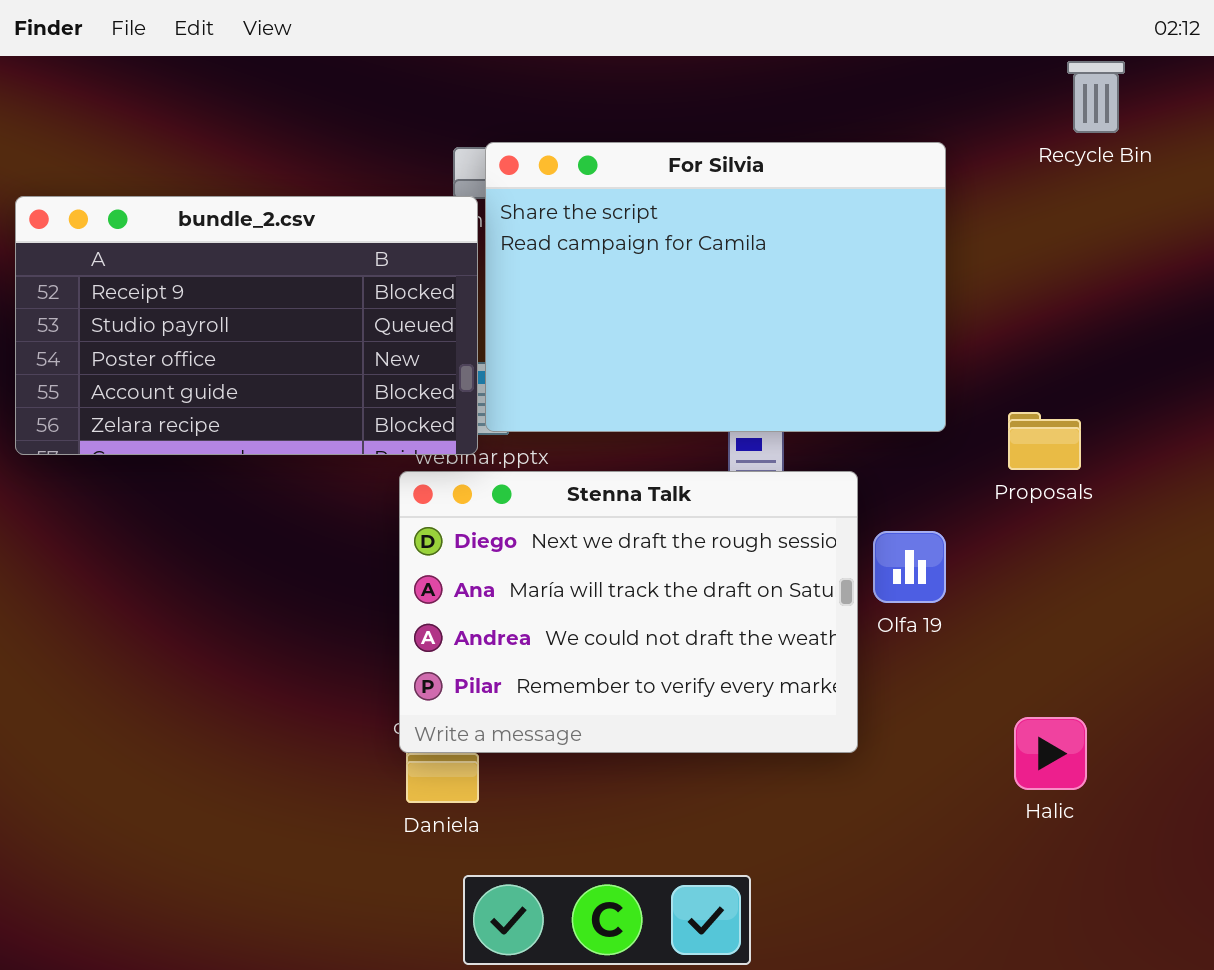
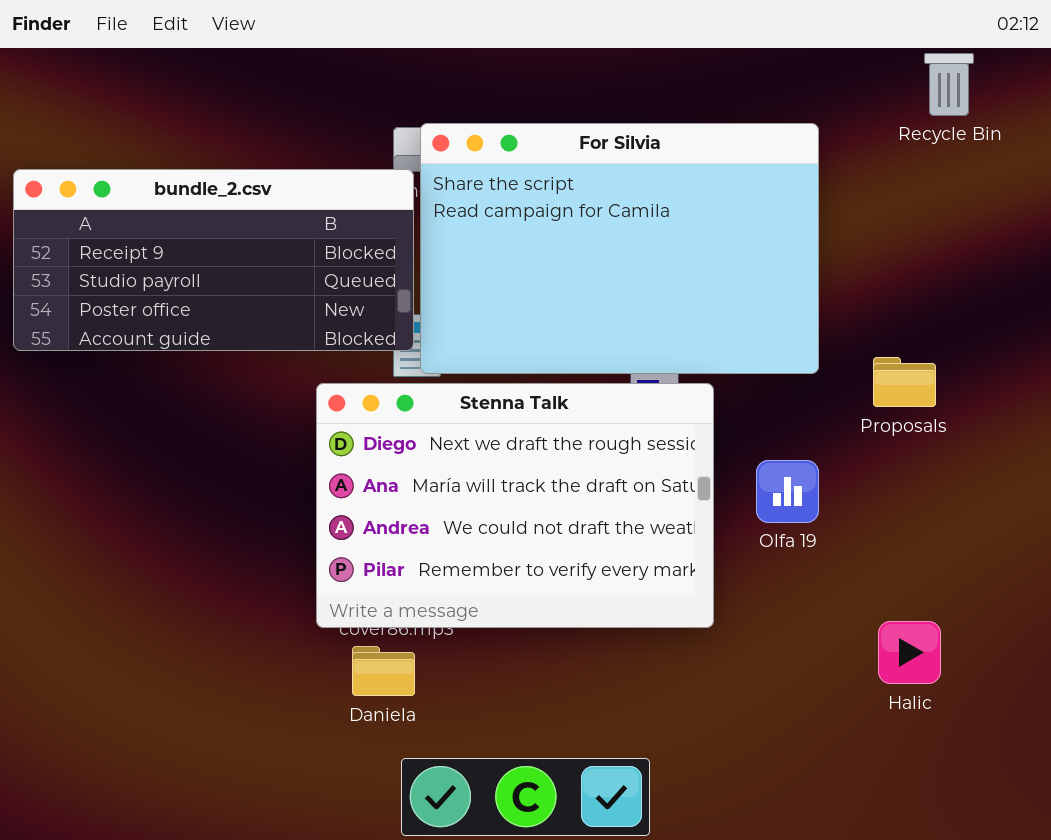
bundle_2.csv: [15,196,478,455] -> [13,169,414,351], resized
Stenna Talk: [399,471,858,753] -> [316,383,714,628], moved

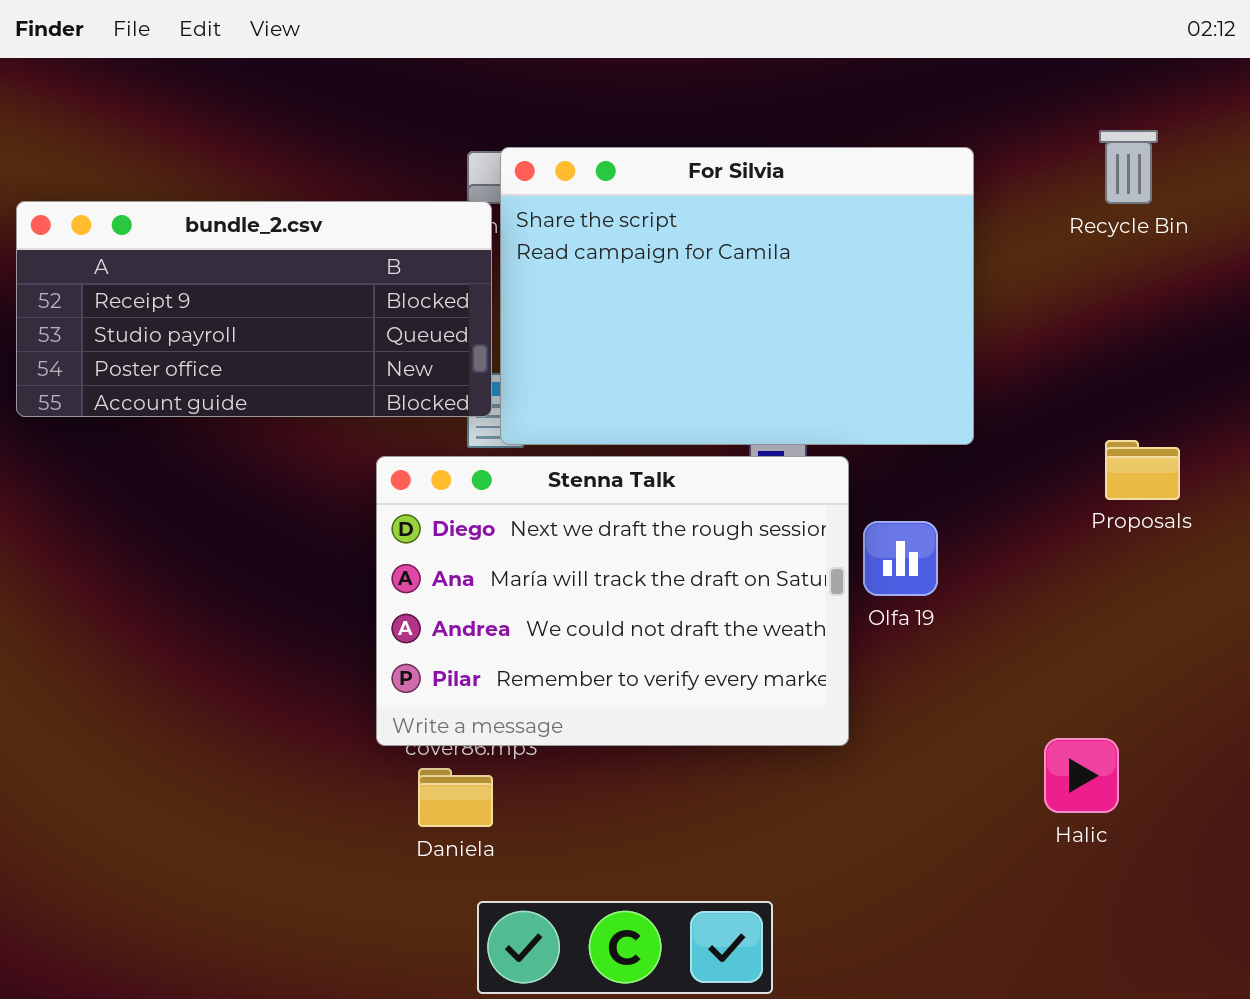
Recycle Bin: [924,53,974,116] -> [1099,130,1158,204], moved
Proposals: [873,357,936,407] -> [1105,440,1180,500], moved
Olfa 19: [756,460,819,523] -> [863,521,938,596], moved

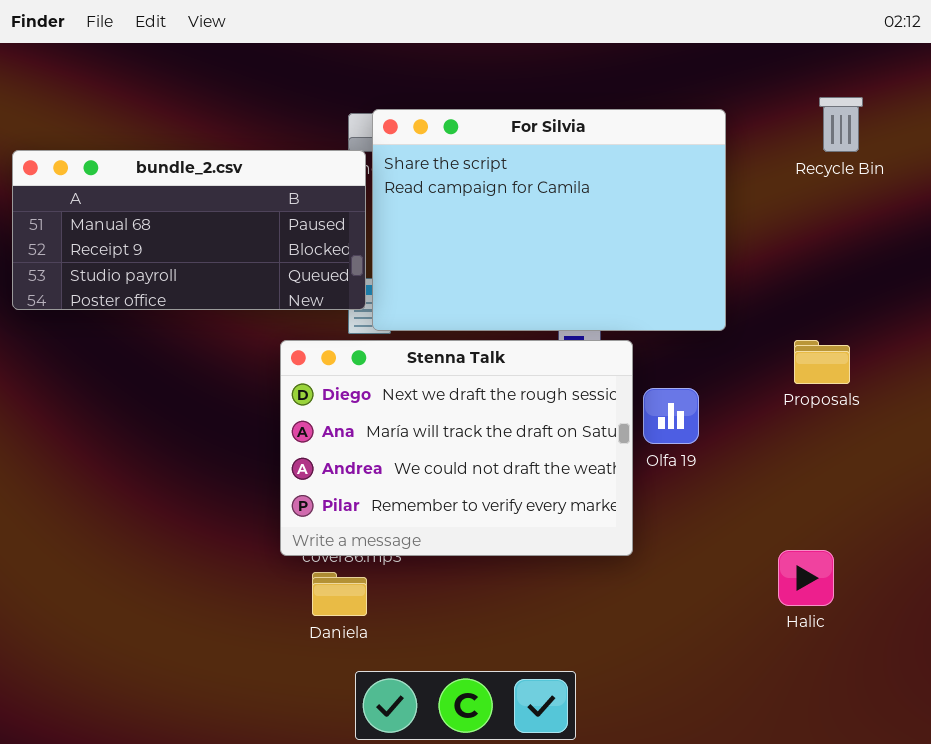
bundle_2.csv: [16,201,492,417] -> [12,150,366,310], scrolled up 1 row
Proposals: [1105,440,1180,500] -> [794,340,850,384], moved

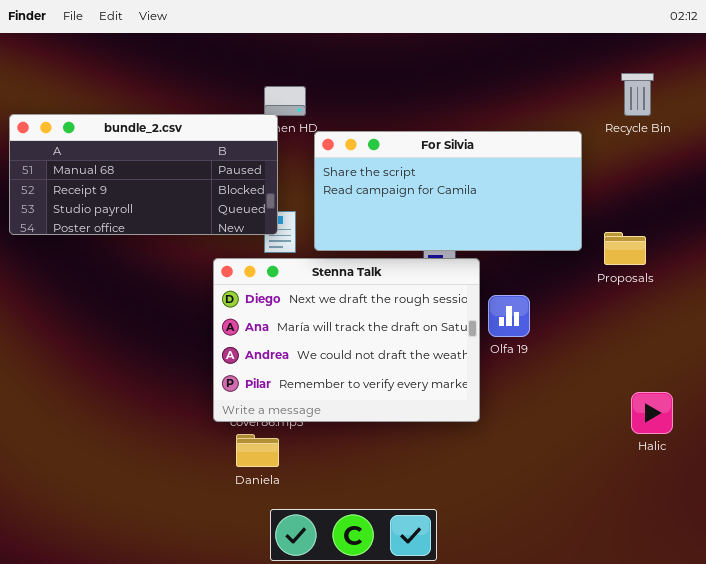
For Silvia: [372,109,726,331] -> [314,131,582,251], moved, resized
Proposals: [794,340,850,384] -> [604,232,646,265], moved
Halic: [778,550,834,606] -> [631,392,673,434], moved

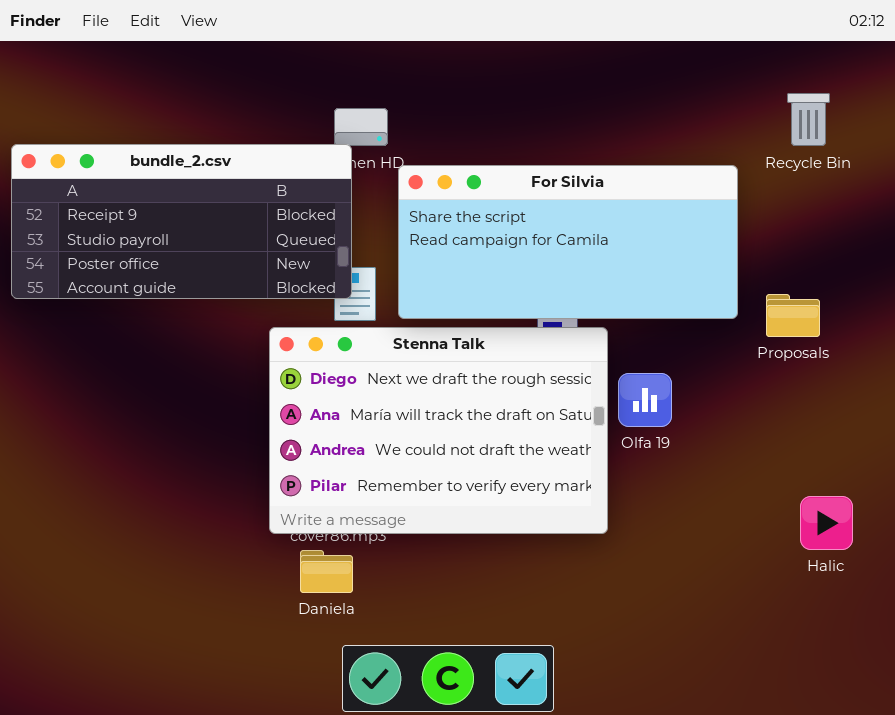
bundle_2.csv: [9,114,278,235] -> [11,144,352,299], scrolled down 1 row

